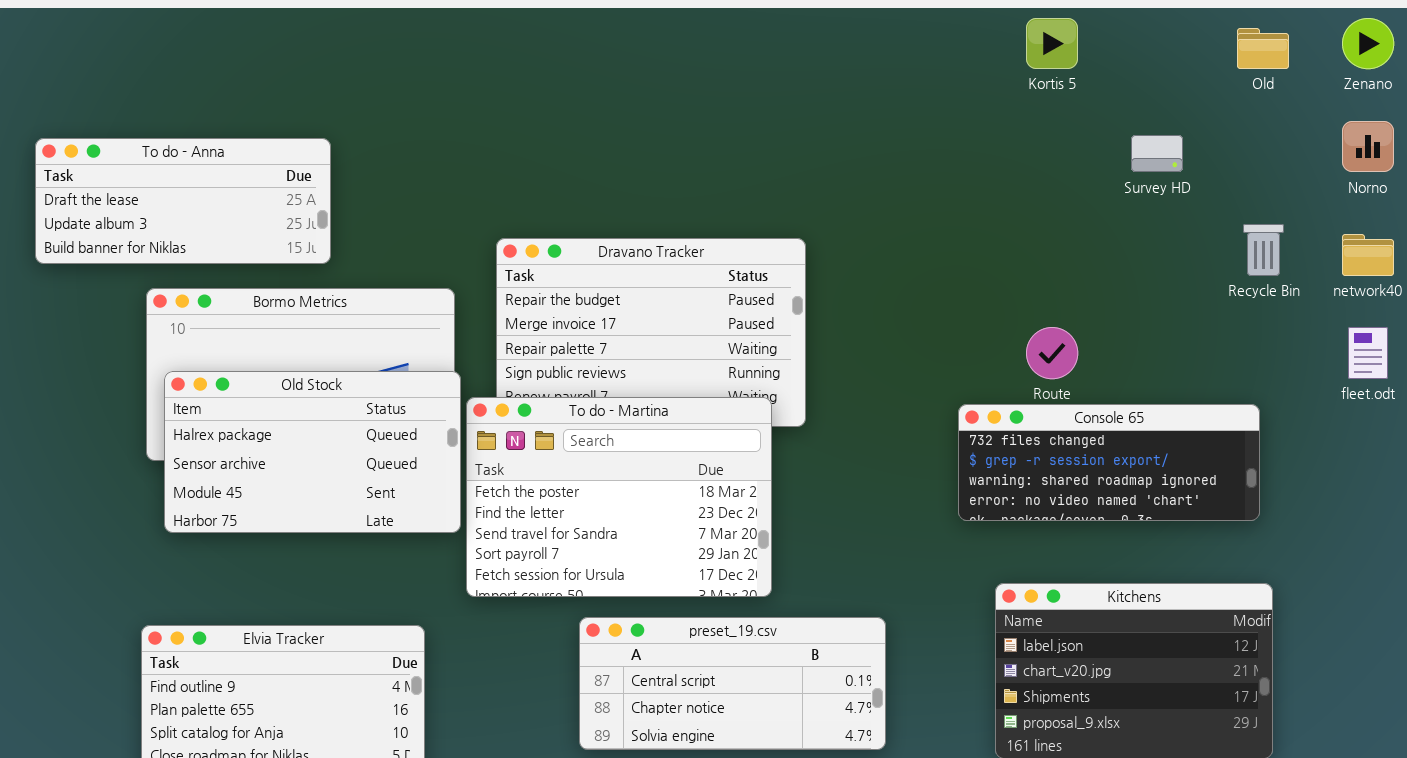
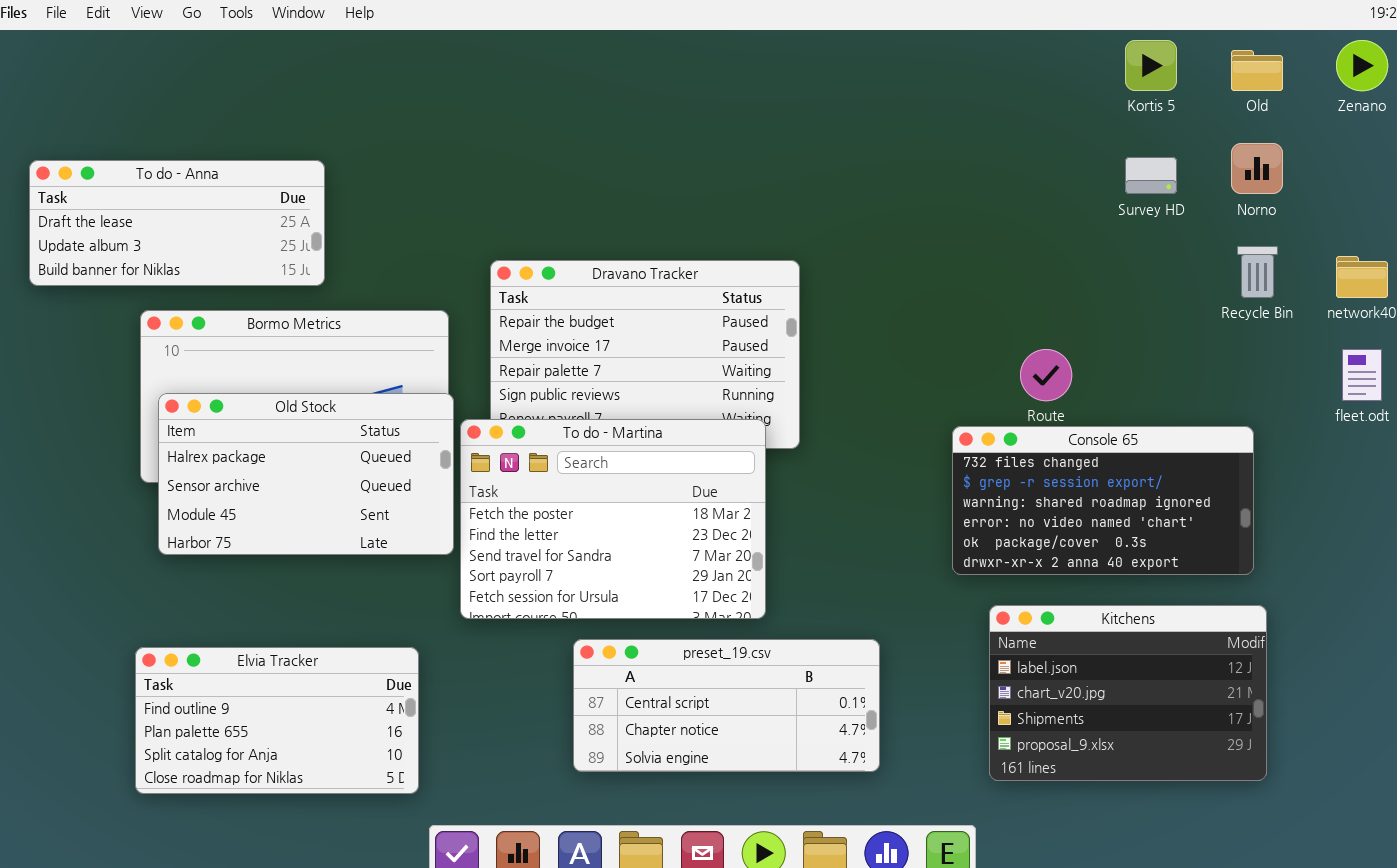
Kortis 5: [1026,18,1078,69] -> [1125,40,1177,91], moved
Norno: [1342,121,1394,172] -> [1231,143,1283,194], moved
Console 65: [958,404,1260,521] -> [952,426,1254,575], resized

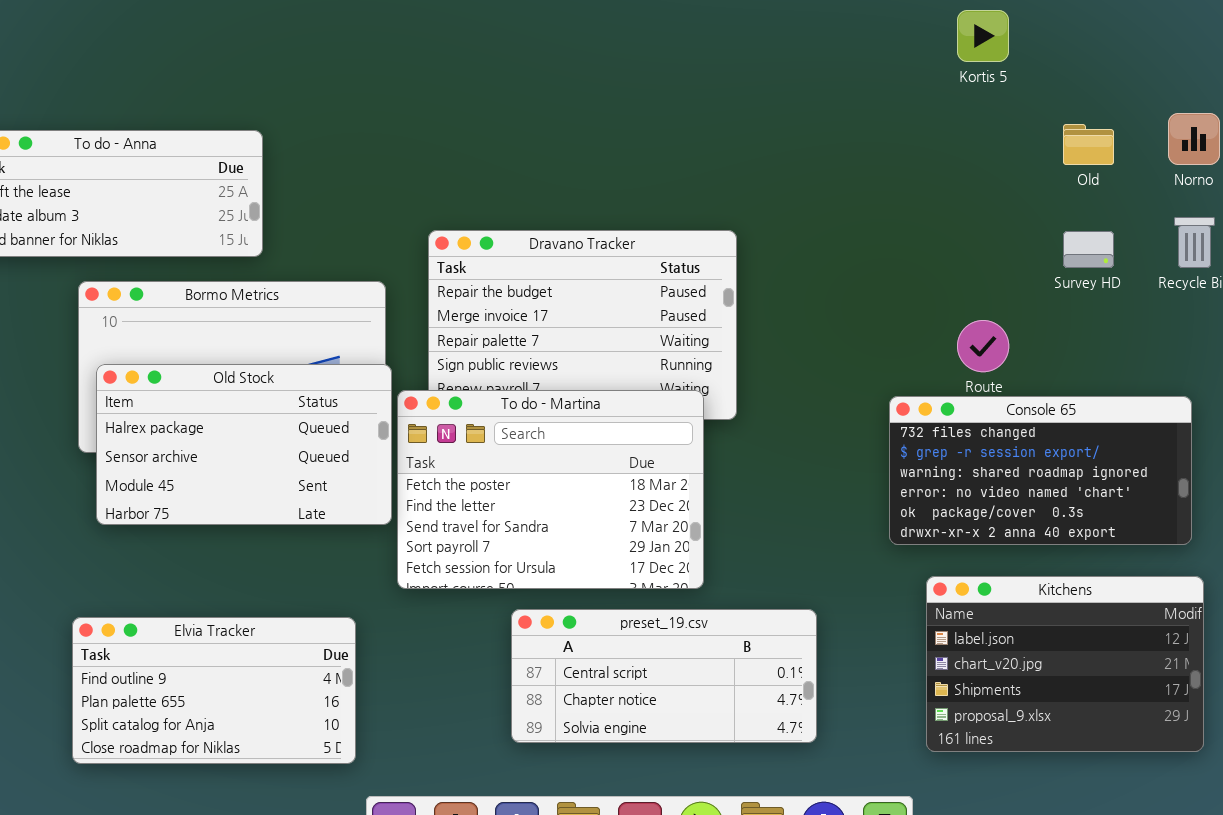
Kortis 5: [1125,40,1177,91] -> [957,10,1009,62], moved
Old: [1231,50,1283,91] -> [1063,124,1114,165], moved
Survey HD: [1125,157,1177,194] -> [1063,231,1114,268], moved

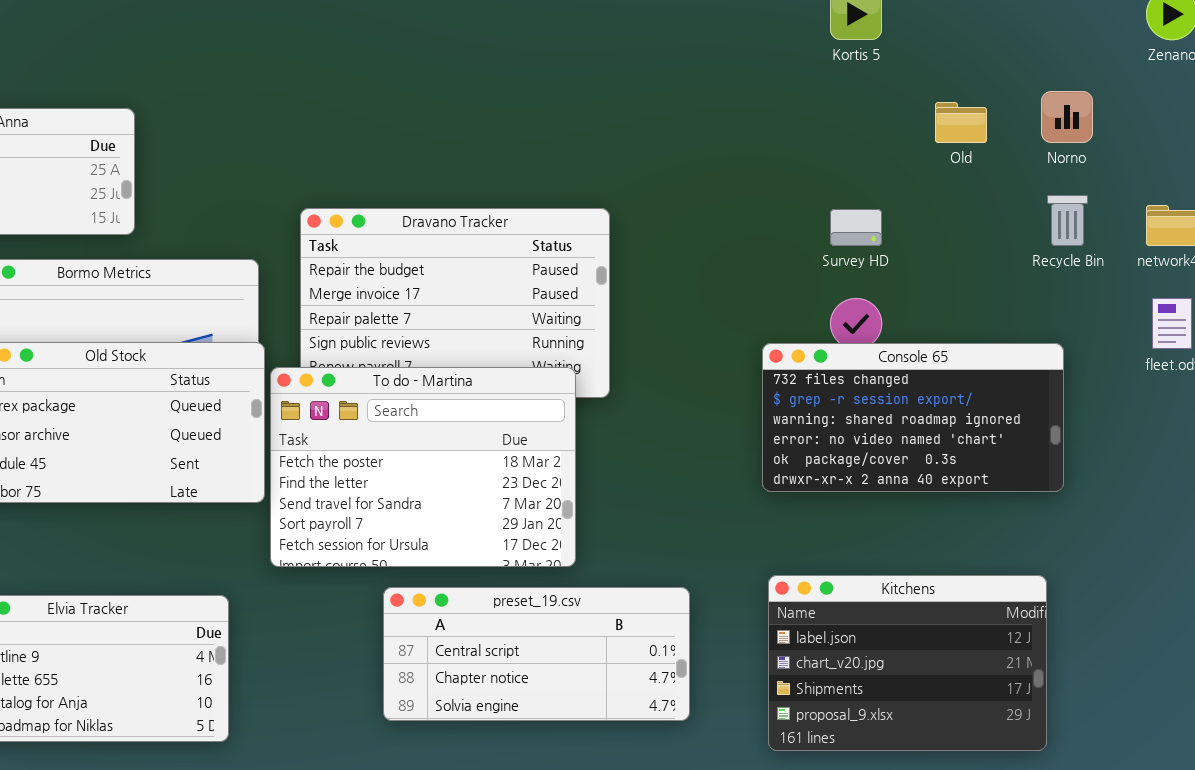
Survey HD: [1063,231,1114,268] -> [830,209,882,246], moved
Console 65: [889,396,1192,545] -> [762,343,1064,492], moved
Kitchens: [926,576,1204,752] -> [768,575,1047,751], moved

